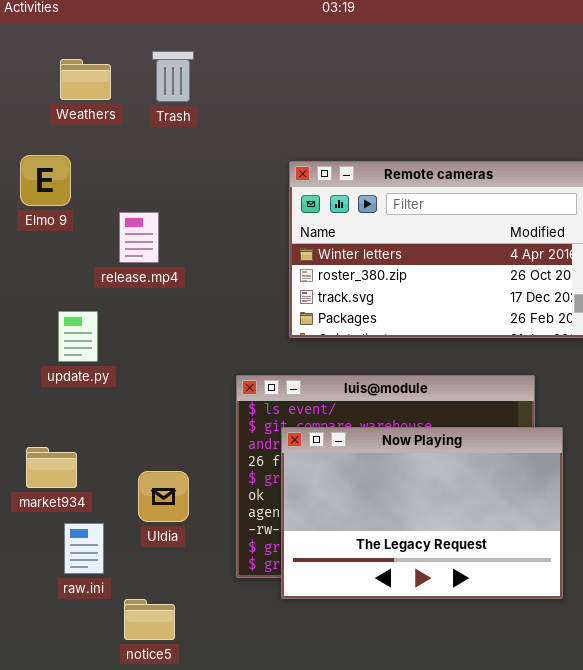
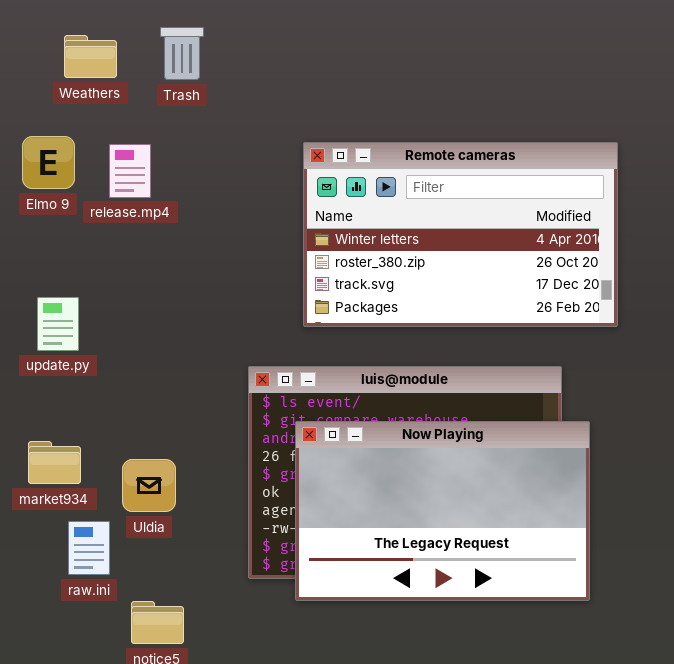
release.mp4: [119,212,159,263] -> [109,144,151,198], moved
update.py: [58,311,98,362] -> [37,297,79,351], moved
Uldia: [138,471,189,522] -> [122,459,176,512], moved

